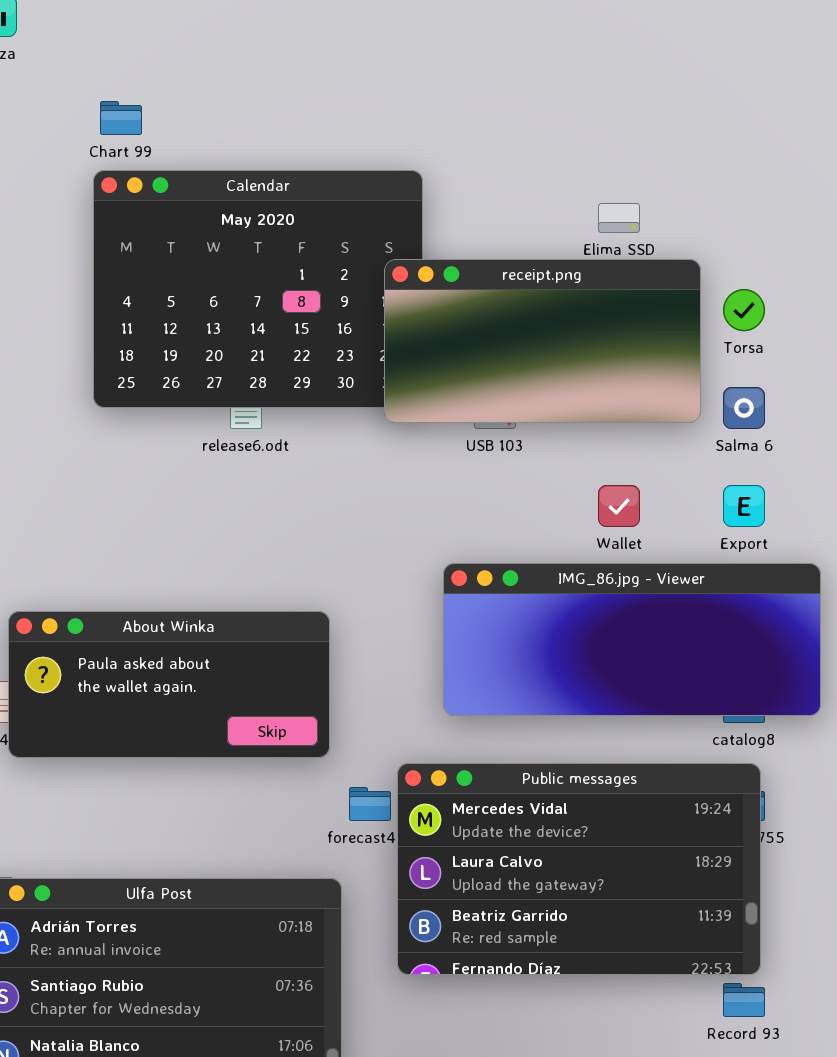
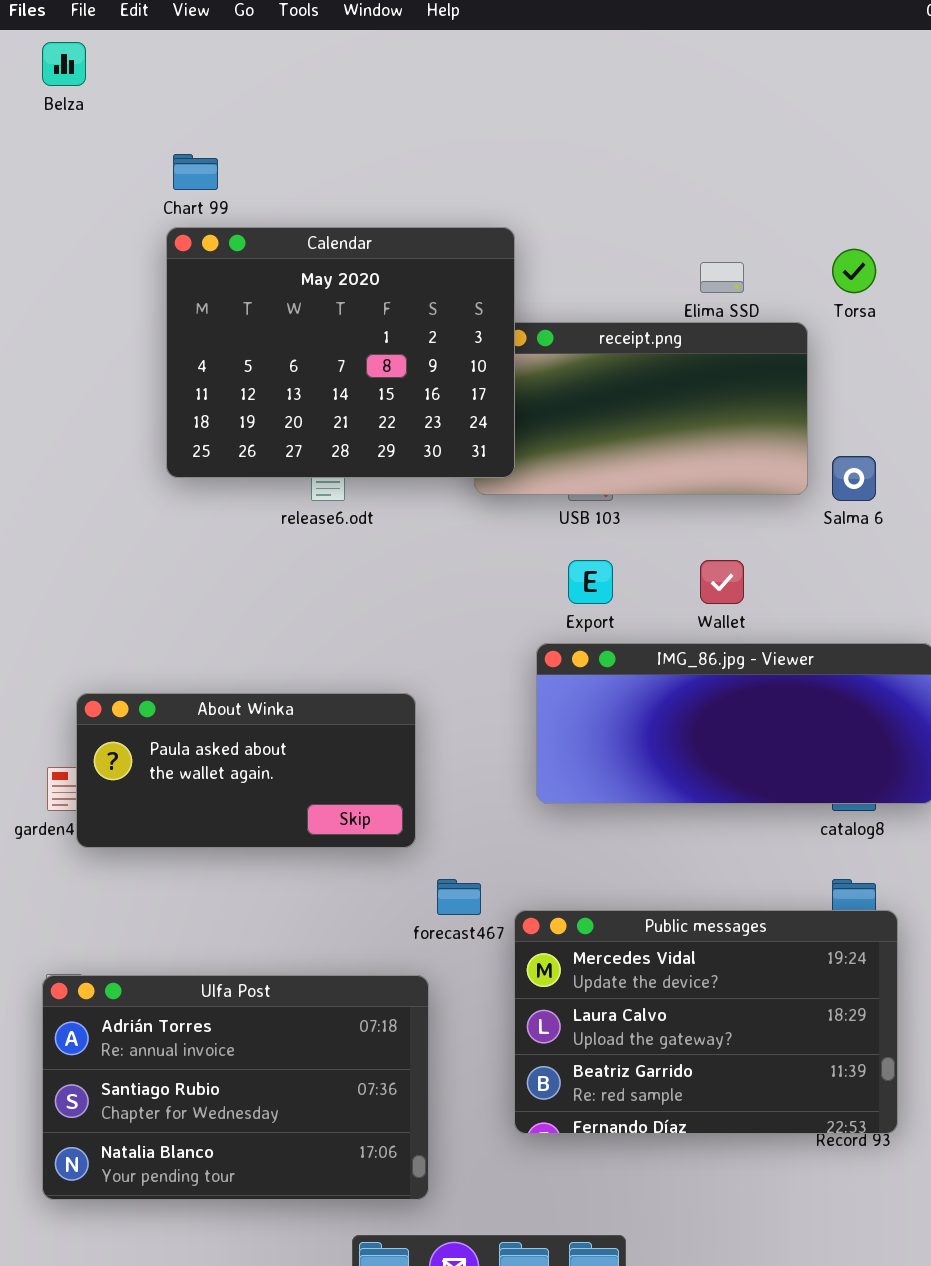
Calendar: [93,170,423,408] -> [166,227,515,478], raised
Torsa: [723,289,765,331] -> [832,249,876,293], moved
Export: [723,485,765,527] -> [568,560,613,604], moved
Public messages: [397,763,761,975] -> [514,910,898,1134], moved

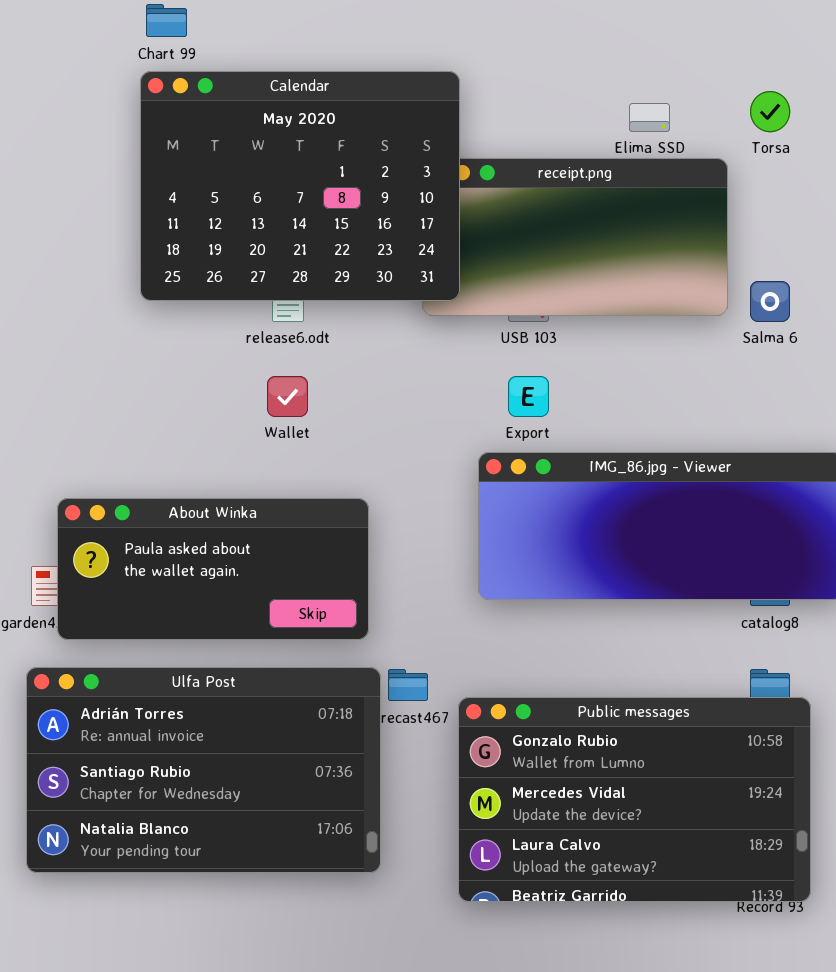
Wallet: [700,560,744,604] -> [267,376,308,417], moved
Public messages: [514,910,898,1134] -> [458,697,811,902], scrolled up 1 row
Ulfa Post: [42,975,429,1200] -> [26,667,381,873], moved

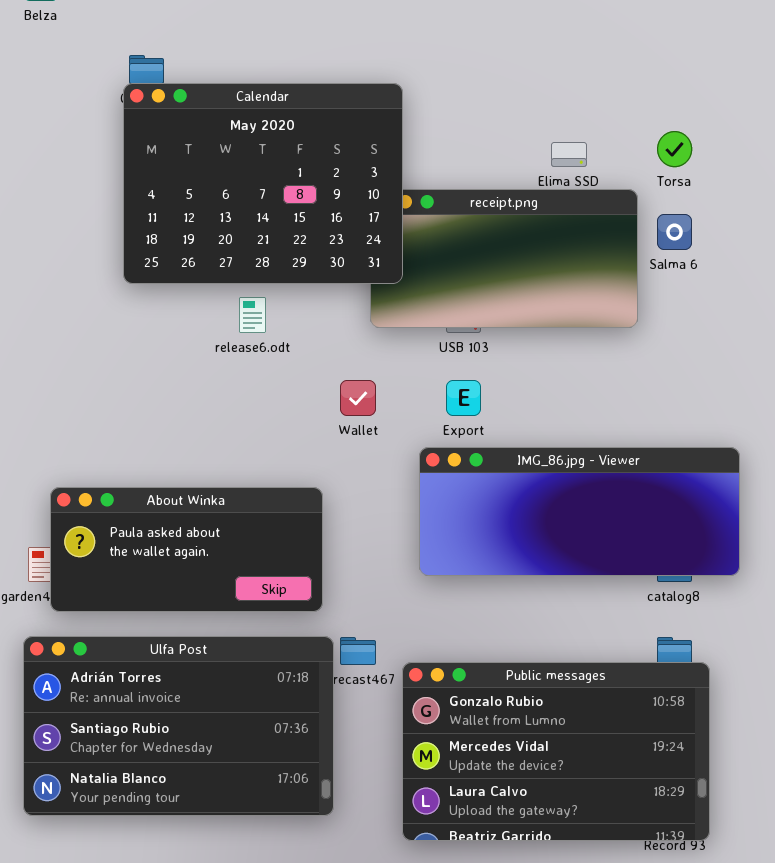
Calendar: [140,71,460,301] -> [123,83,403,284], moved
Salma 6: [750,281,790,322] -> [657,214,692,250], moved
Wallet: [267,376,308,417] -> [340,380,376,416], moved

